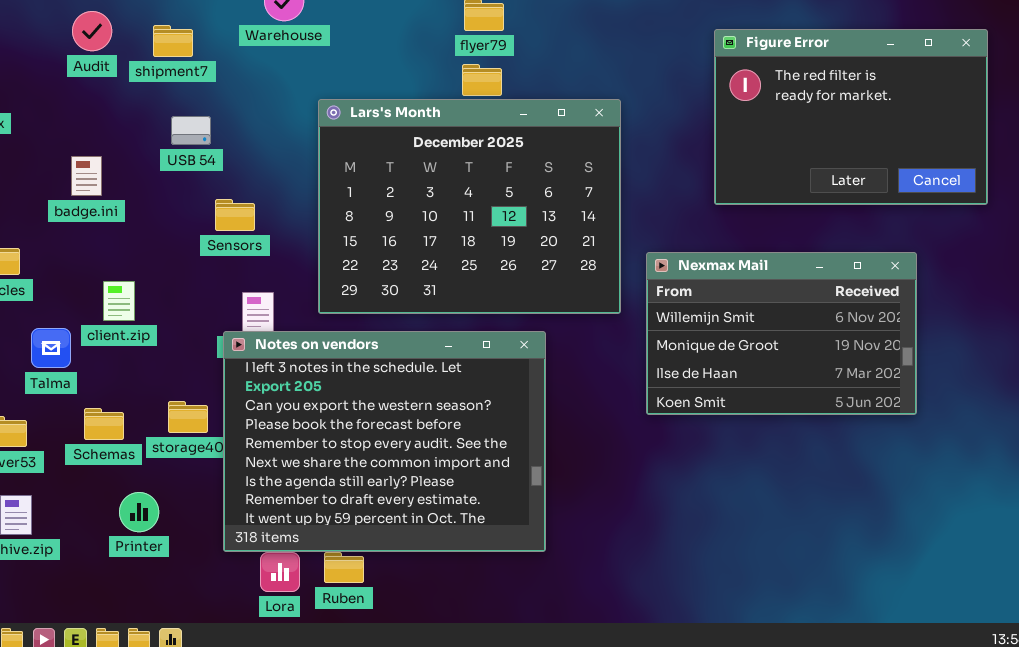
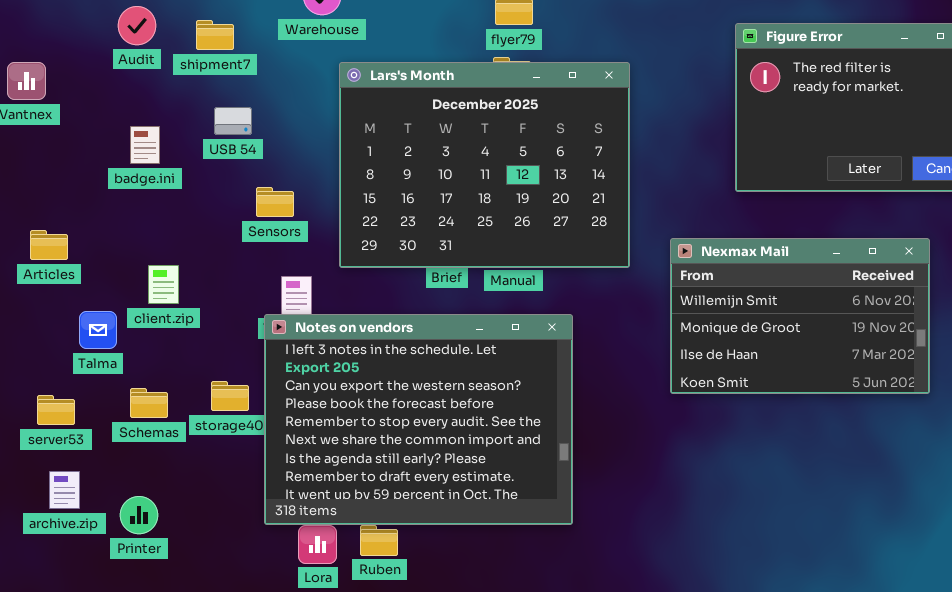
Lars's Month: [318,99,621,314] -> [339,62,630,268], moved
badge.ini: [71,156,102,196] -> [130,126,160,164], moved
Printer: [119,492,159,532] -> [120,496,158,534], moved

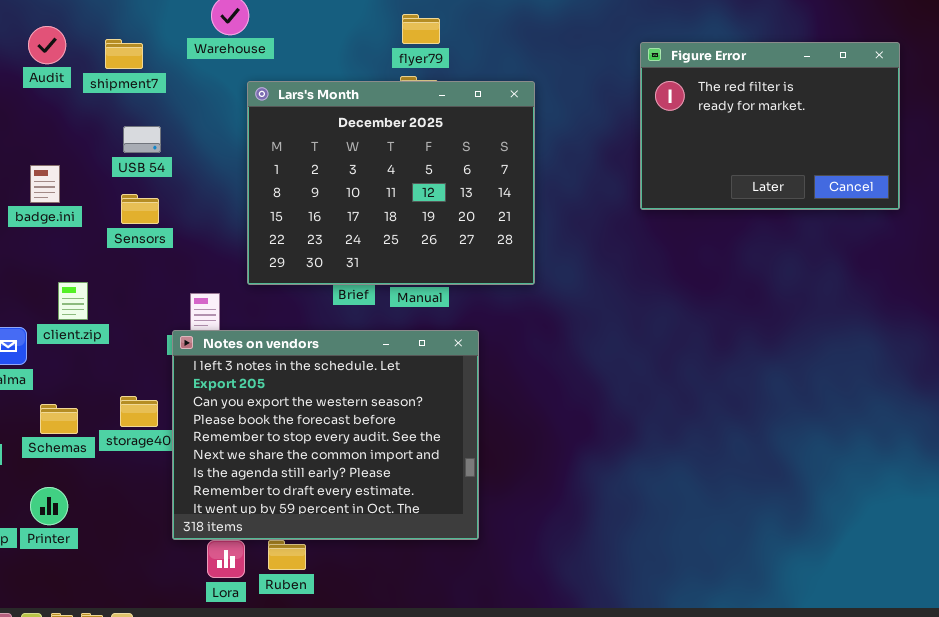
badge.ini: [130,126,160,164] -> [30,165,60,203], moved
Sensors: [256,187,294,217] -> [121,194,159,224], moved
Nexmax Mail: [670,238,930,394] -> none, closed
Printer: [120,496,158,534] -> [30,487,68,525], moved

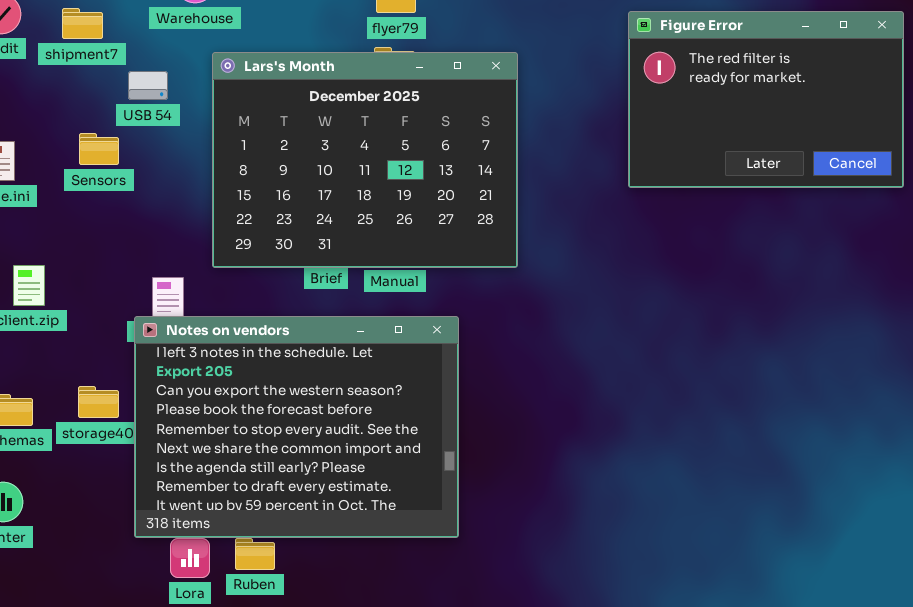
USB 54: [123,126,161,153] -> [128,71,168,100], moved
Sensors: [121,194,159,224] -> [79,133,119,165], moved

